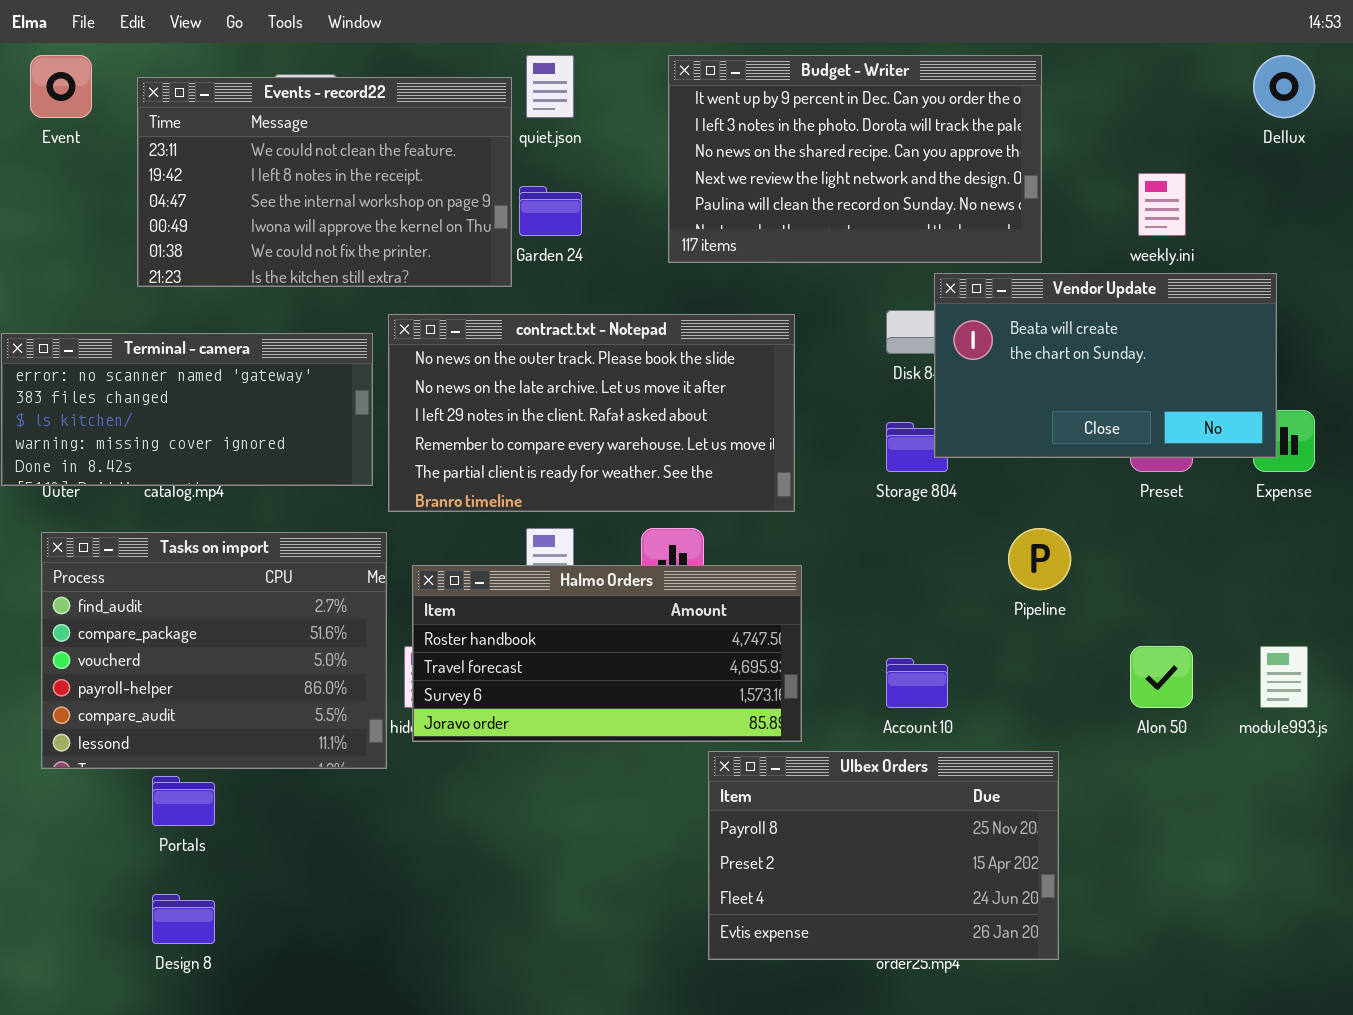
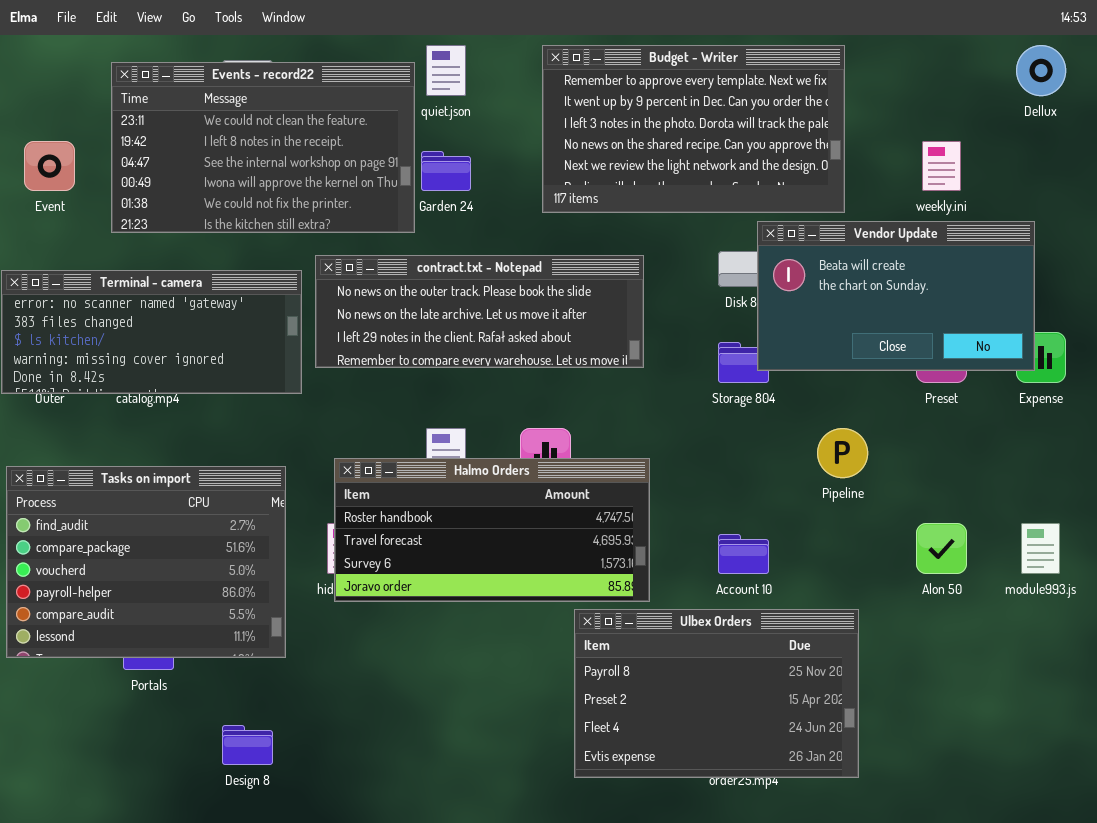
Event: [30,55,92,118] -> [24,141,75,191], moved
Budget - Writer: [668,55,1042,263] -> [542,45,845,213], scrolled up 1 row
contract.txt - Notepad: [388,314,795,512] -> [315,255,644,368], resized
Tasks on import: [41,532,387,769] -> [6,466,286,658], moved
Design 8: [152,894,215,944] -> [222,725,273,765], moved

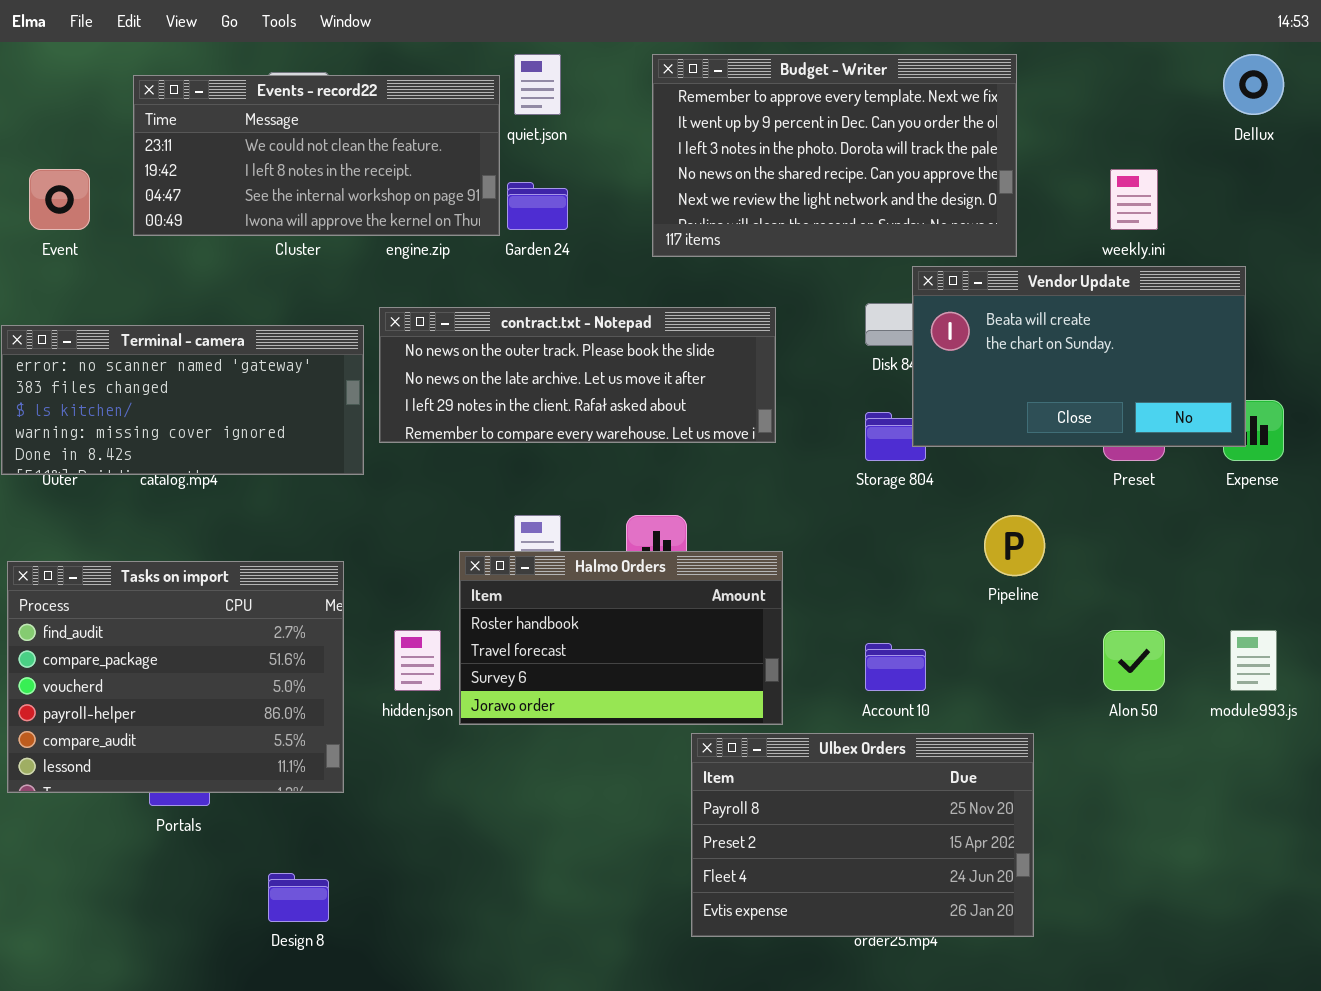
Events - record22: [111,62,415,233] -> [133,75,500,236], resized
Halmo Orders: [334,458,650,602] -> [459,551,783,725], resized

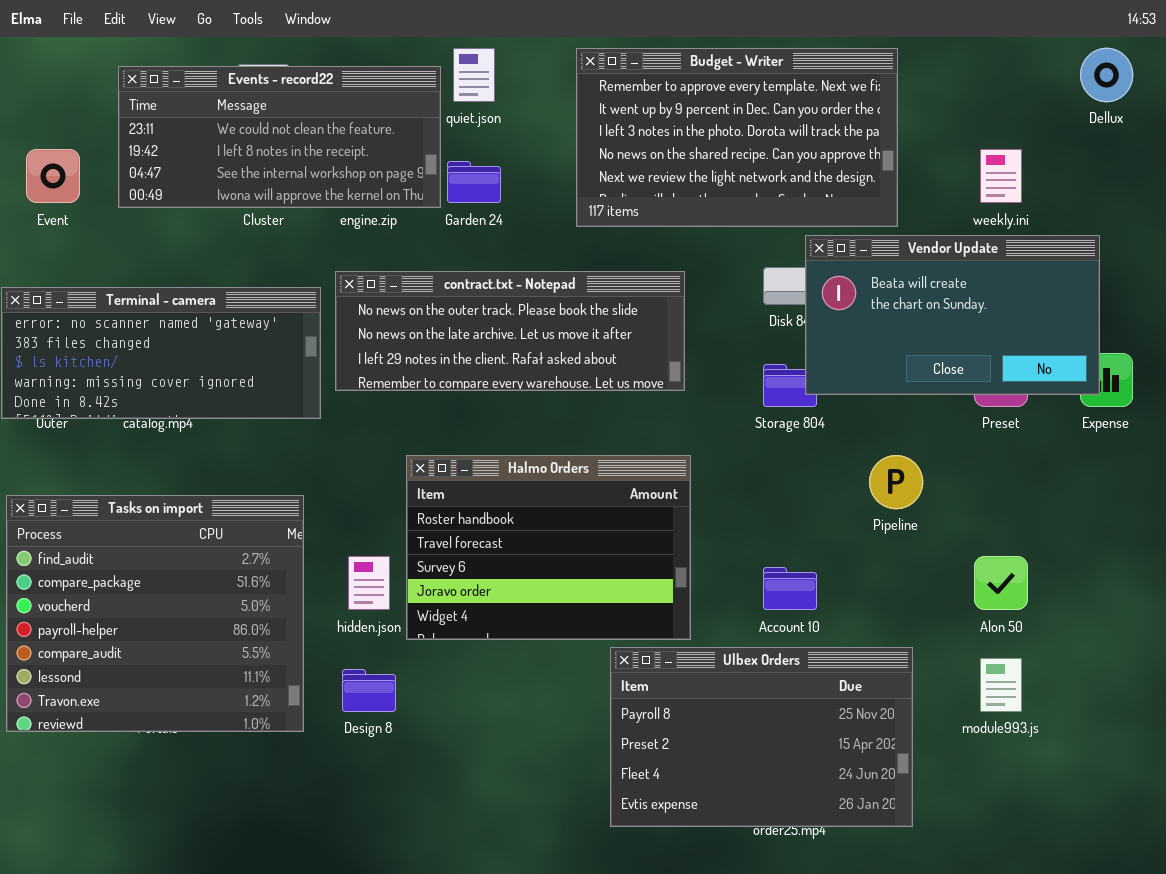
Halmo Orders: [459,551,783,725] -> [406,455,691,640], resized
Tasks on import: [7,561,344,793] -> [6,495,304,732], resized
module993.js: [1230,630,1277,691] -> [980,658,1022,712], moved
Design 8: [268,873,329,922] -> [342,669,396,712], moved

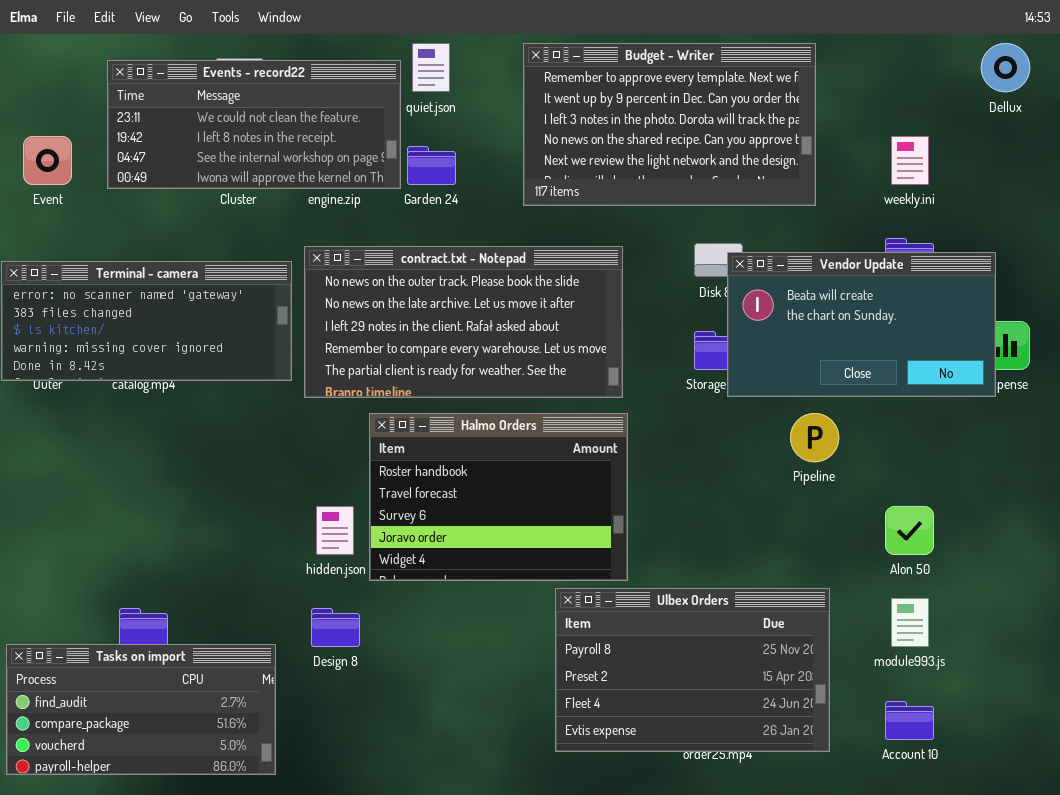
Vendor Update: [805,235,1100,395] -> [727,252,996,397], moved
contract.txt - Notepad: [335,271,685,391] -> [304,246,623,398], resized
Tasks on import: [6,495,304,732] -> [6,644,276,775], moved, resized
Account 10: [763,567,817,610] -> [885,701,934,740], moved

